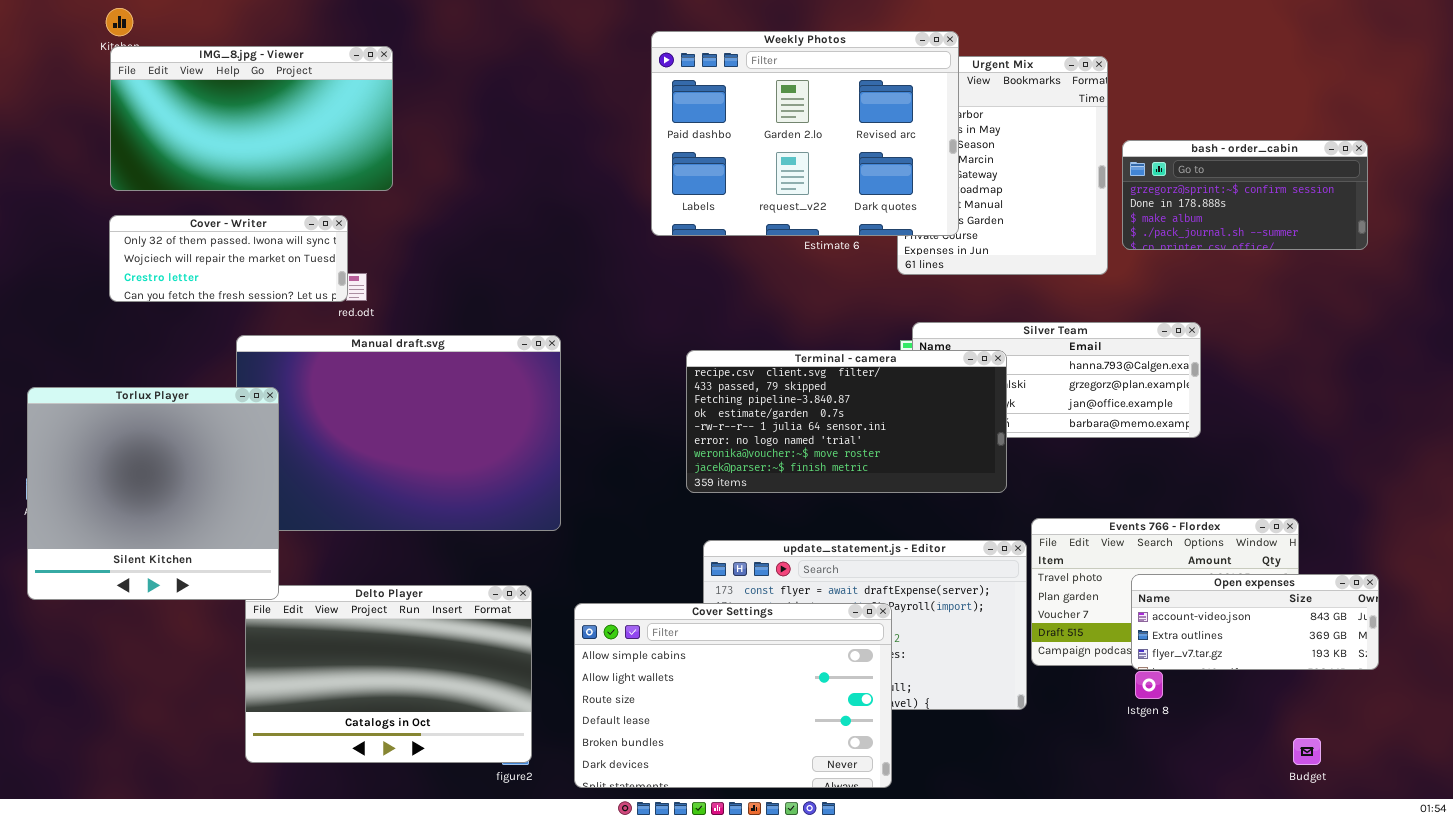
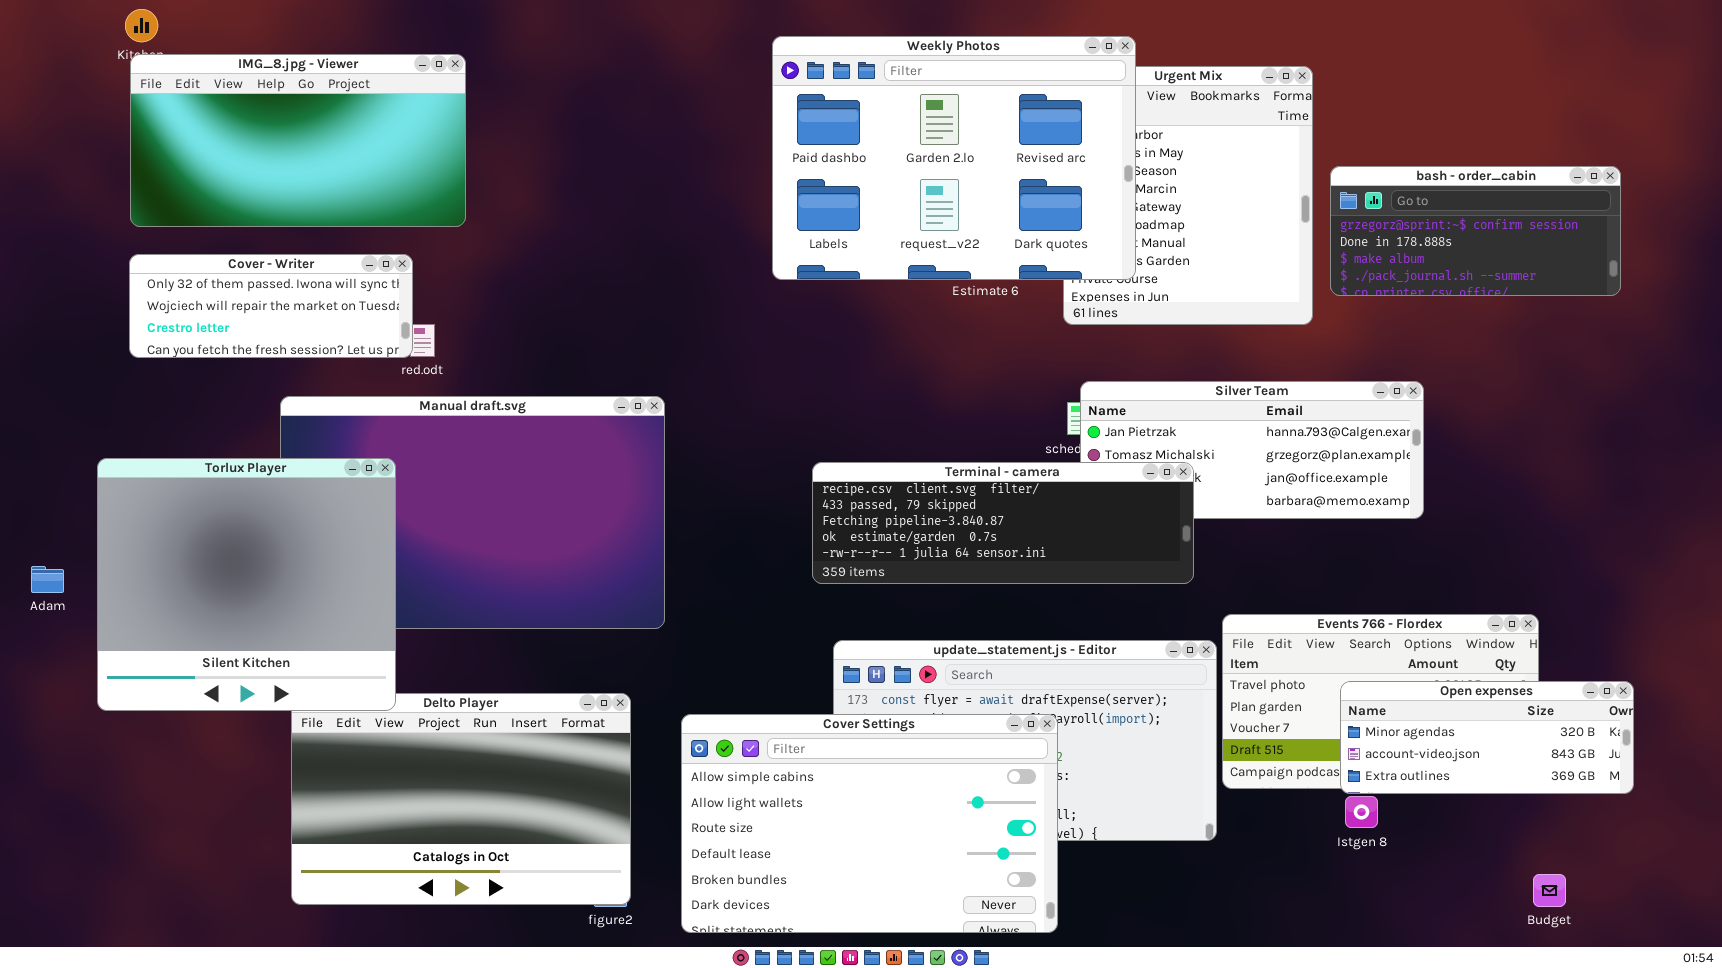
Terminal - camera: [686,350,1007,493] -> [812,462,1194,584], resized
Torlux Player: [27,387,279,600] -> [97,458,396,711], moved
Open expenses: [1131,574,1379,670] -> [1340,681,1634,794], scrolled up 1 row

